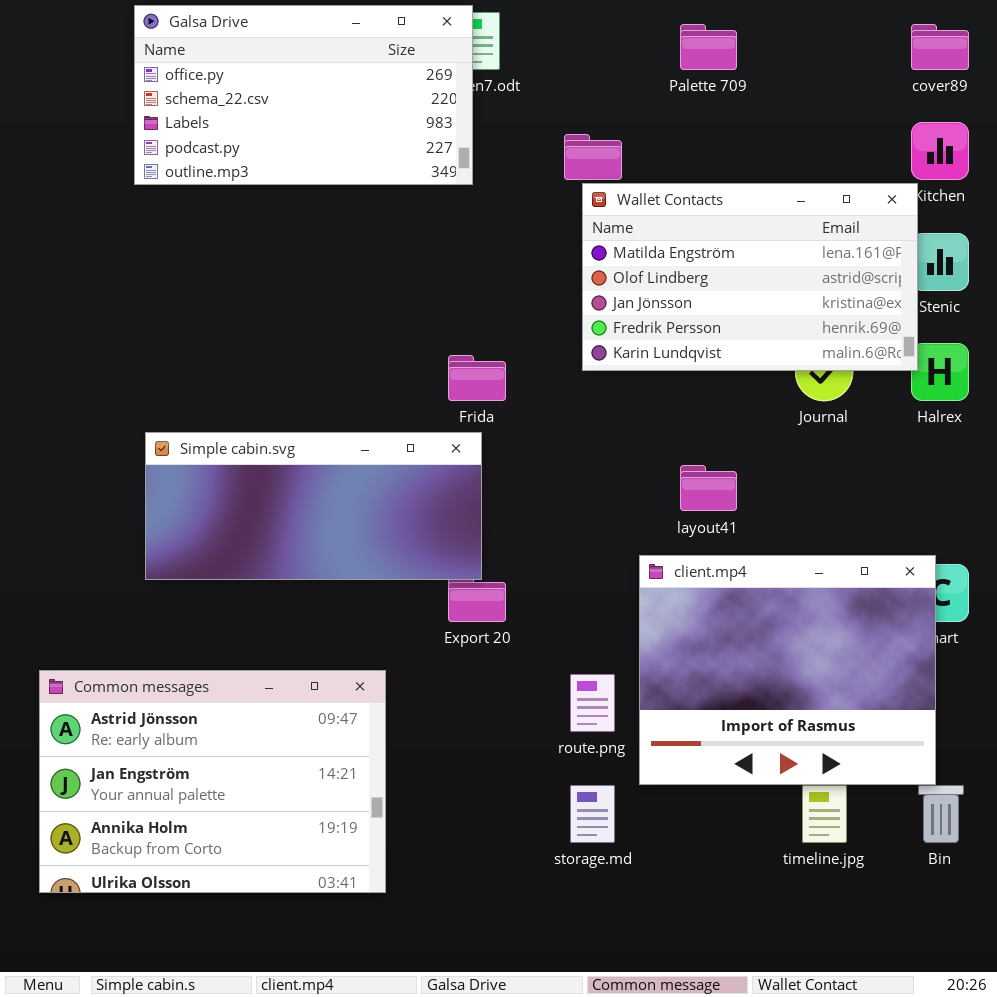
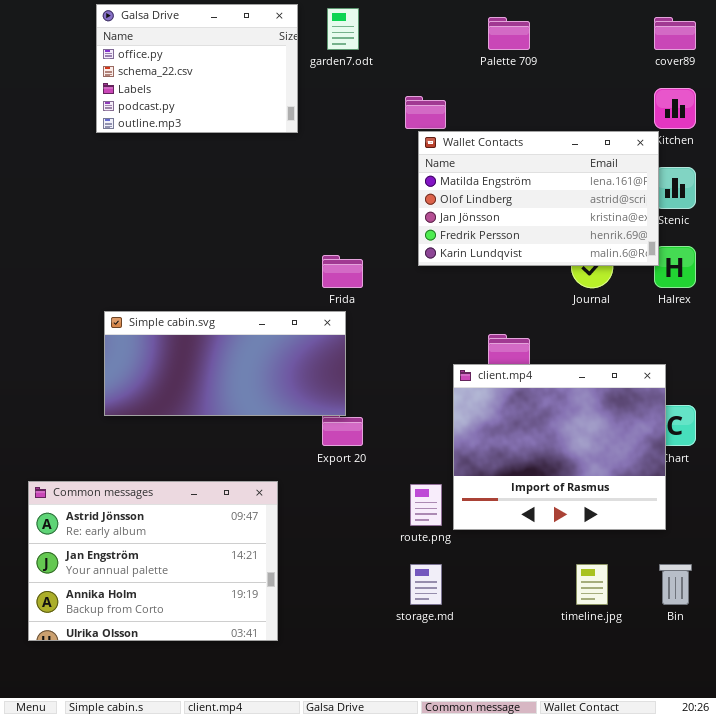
Galsa Drive: [134,5,473,185] -> [96,4,298,133], resized
client.mp4: [639,555,936,785] -> [453,364,666,530], moved

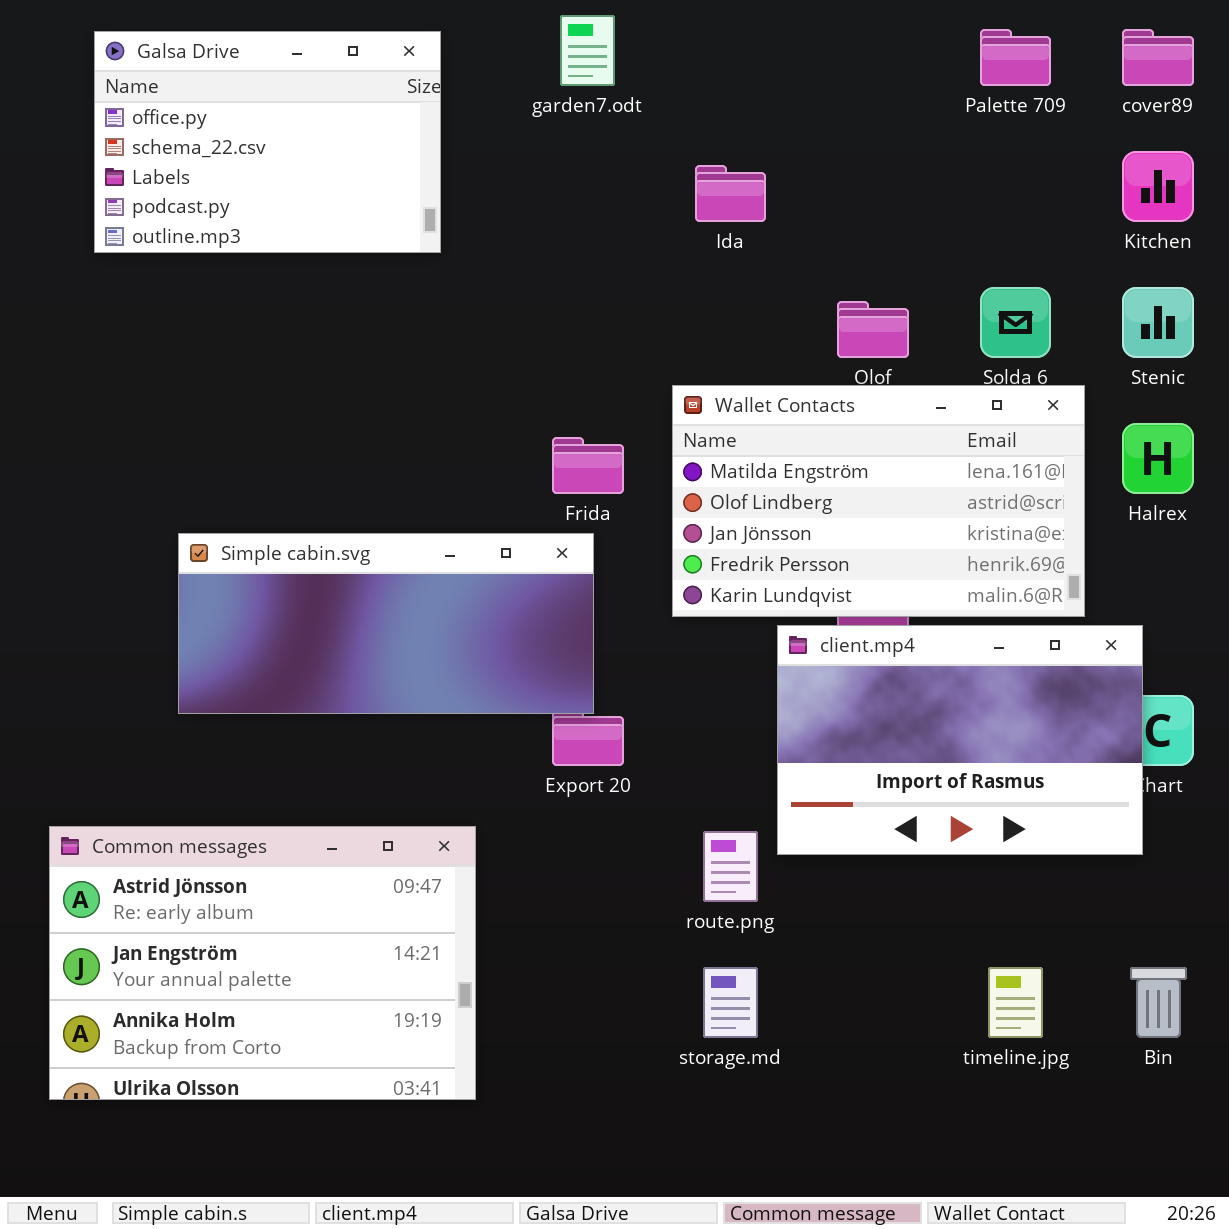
Galsa Drive: [96,4,298,133] -> [94,31,441,253], moved
Palette 709: [488,17,530,50] -> [980,29,1051,86], moved
Wallet Contacts: [418,131,659,266] -> [672,385,1085,617], moved
client.mp4: [453,364,666,530] -> [777,625,1143,855], resized

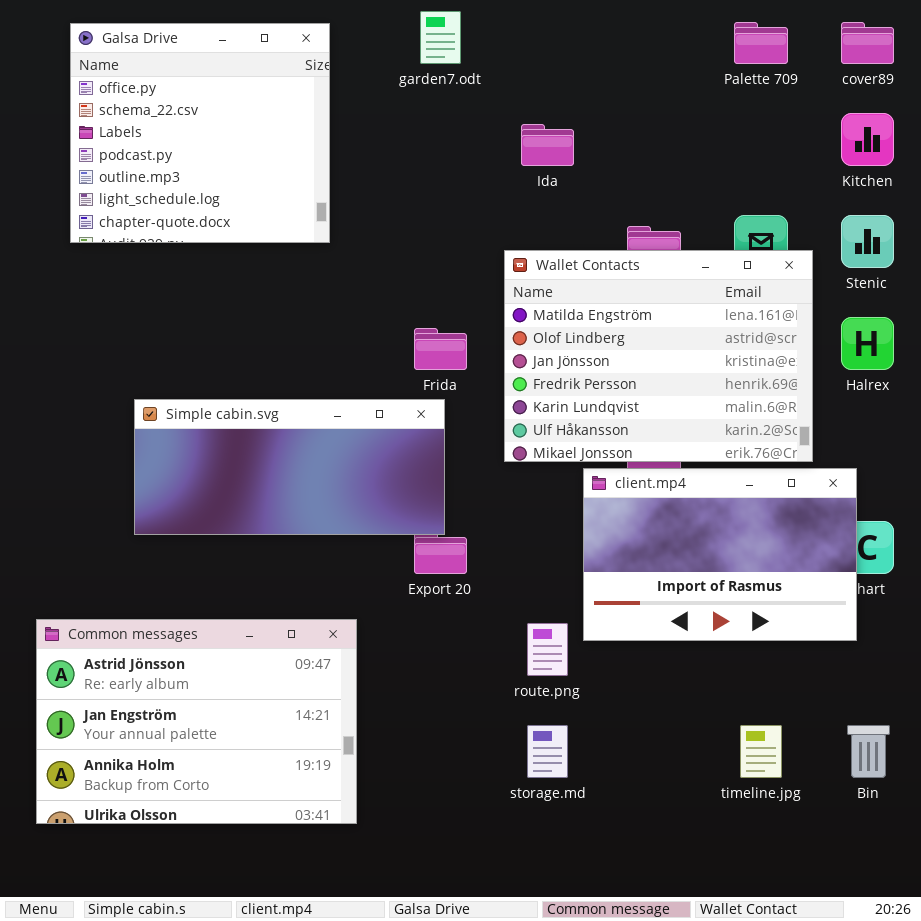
Galsa Drive: [94,31,441,253] -> [70,23,330,243], resized
Wallet Contacts: [672,385,1085,617] -> [504,250,813,462], resized

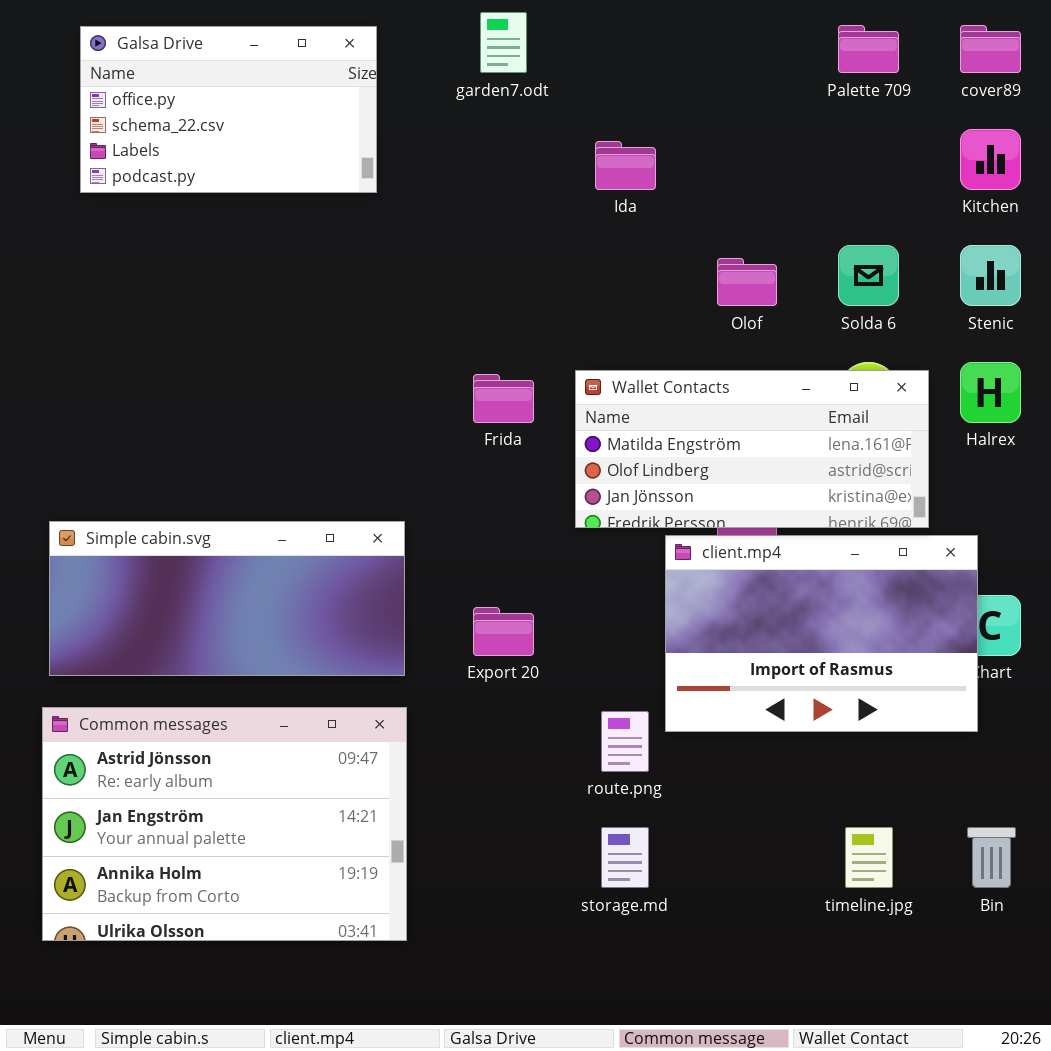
Galsa Drive: [70,23,330,243] -> [80,26,377,193], resized
Wallet Contacts: [504,250,813,462] -> [575,370,929,528], resized
Simple cabin.svg: [134,399,445,535] -> [49,521,405,676], moved

